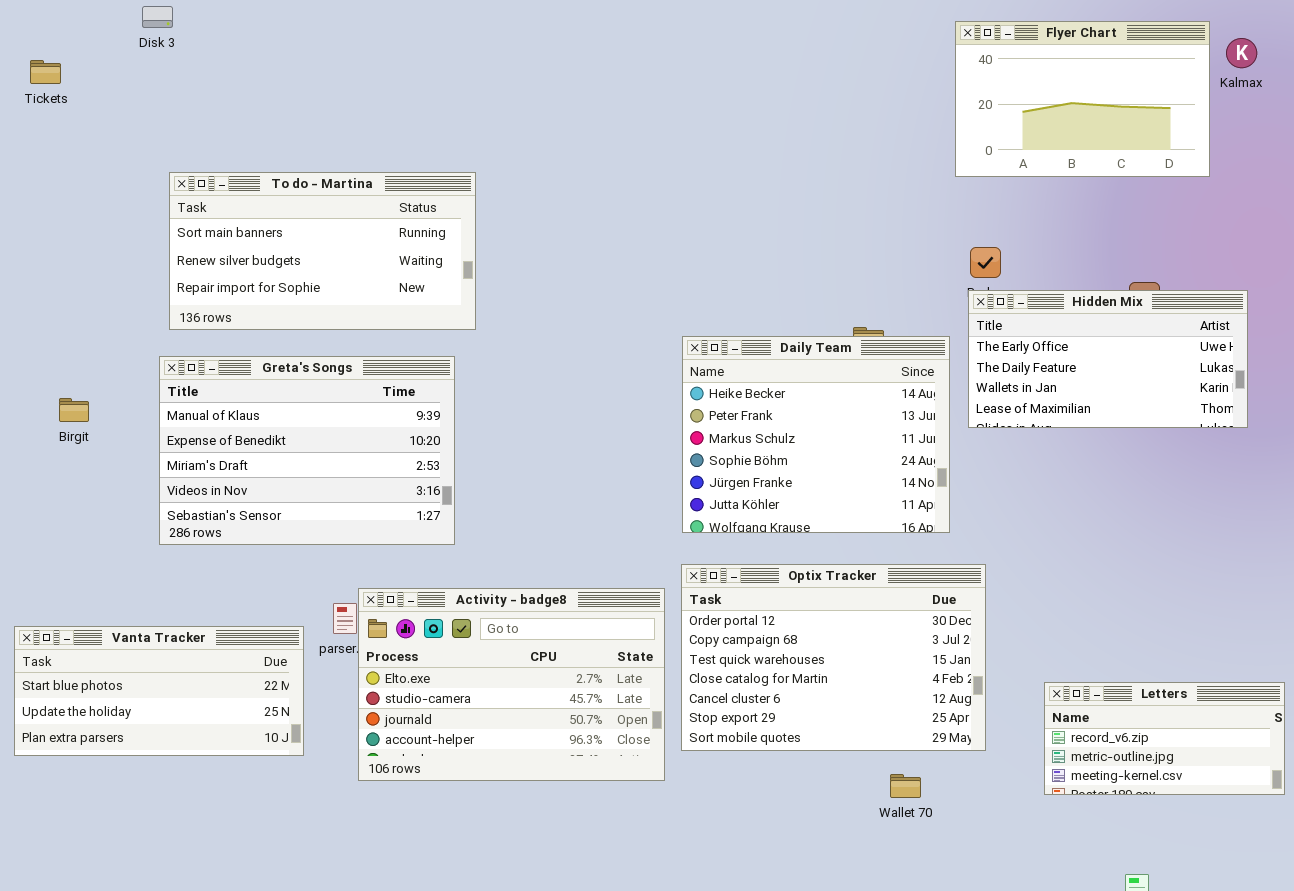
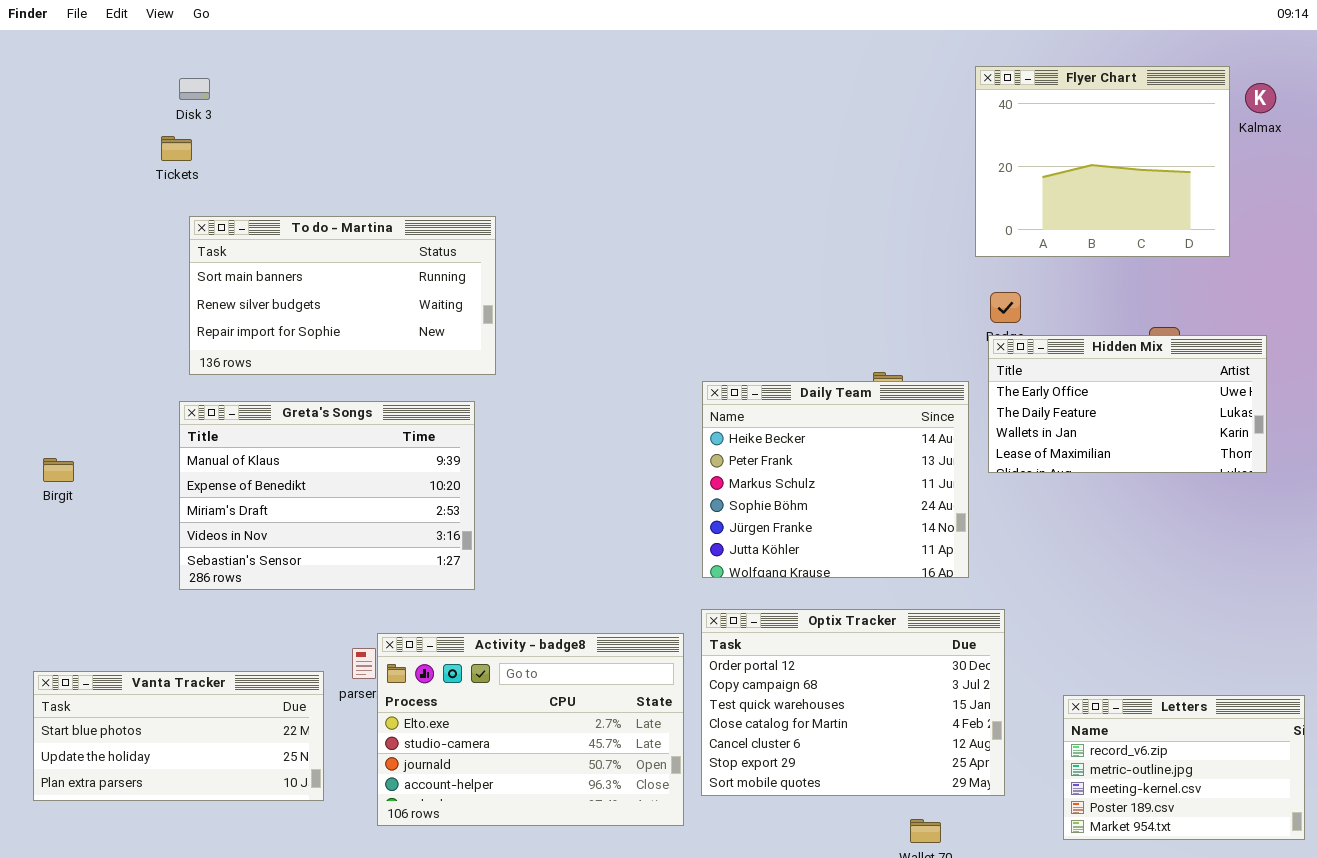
Disk 3: [142,6,173,28] -> [179,78,210,100], moved
Flyer Chart: [955,21,1210,177] -> [975,66,1230,257], resized
Tickets: [30,60,61,84] -> [161,136,192,161], moved
Birgit: [59,398,89,422] -> [43,458,74,482], moved
Letters: [1044,682,1285,795] -> [1063,695,1305,840], resized

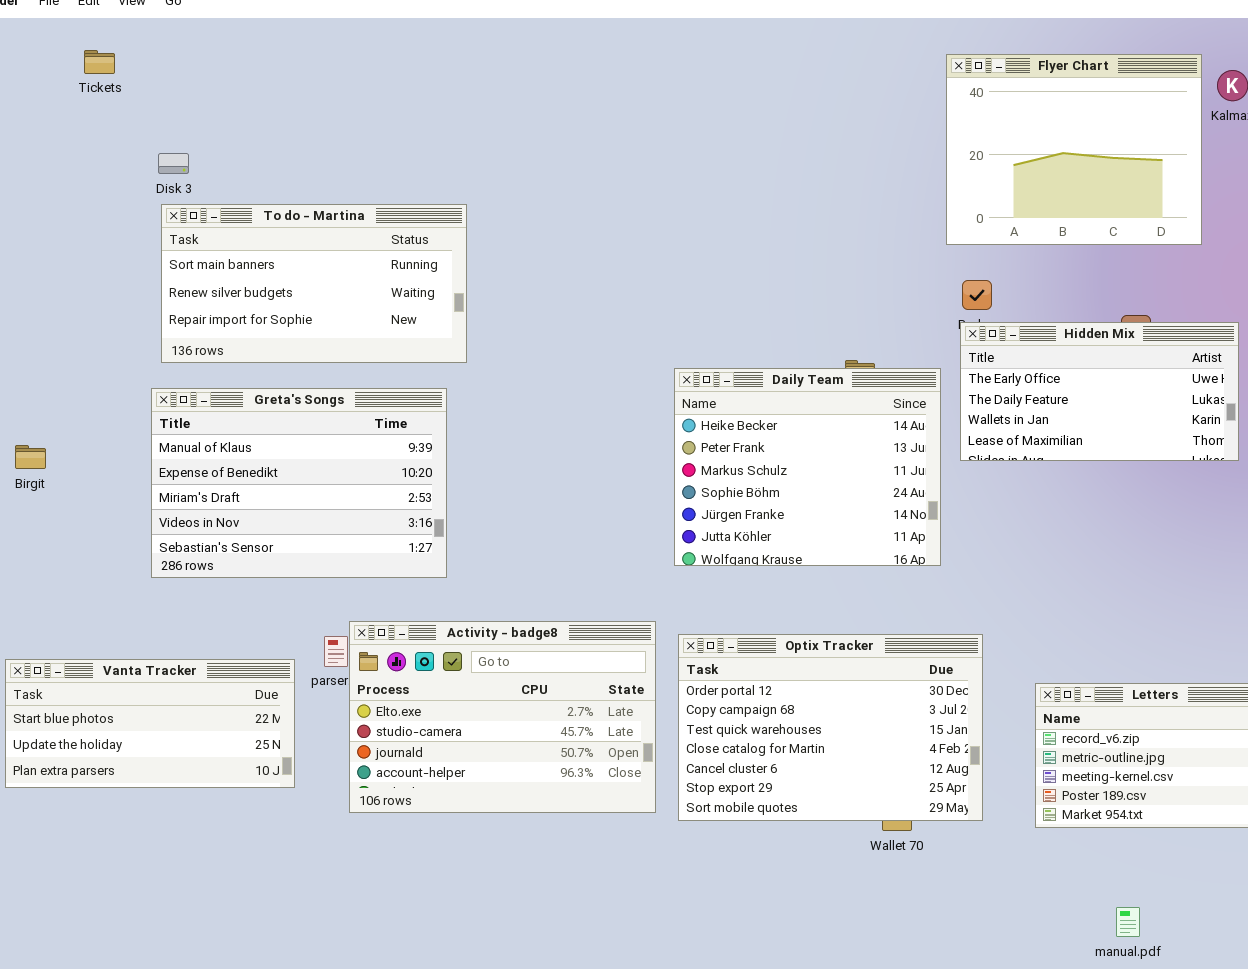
Disk 3: [179,78,210,100] -> [158,153,189,174], moved
Tickets: [161,136,192,161] -> [84,50,115,74], moved
Optix Tracker: [701,609,1005,796] -> [678,634,983,821], moved

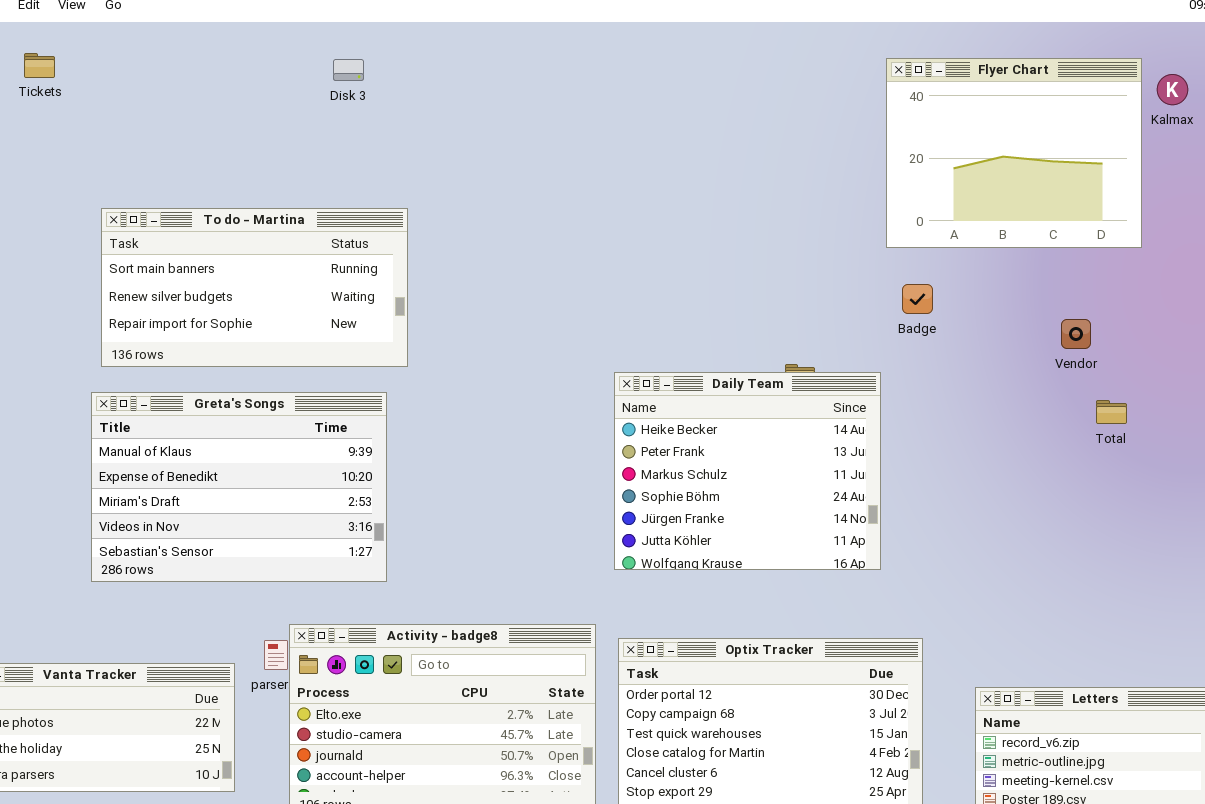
Disk 3: [158,153,189,174] -> [333,59,364,81], moved
Hidden Mix: [960,322,1239,461] -> none, closed

